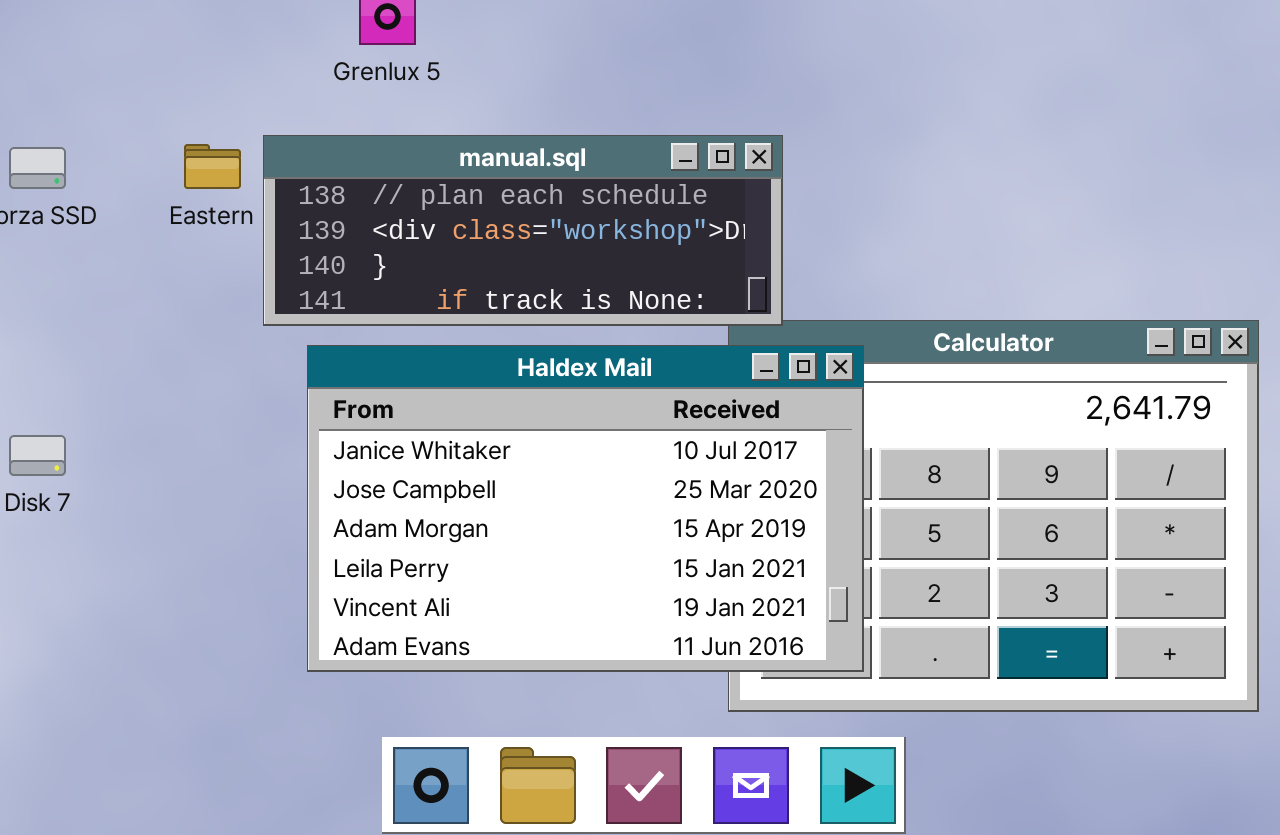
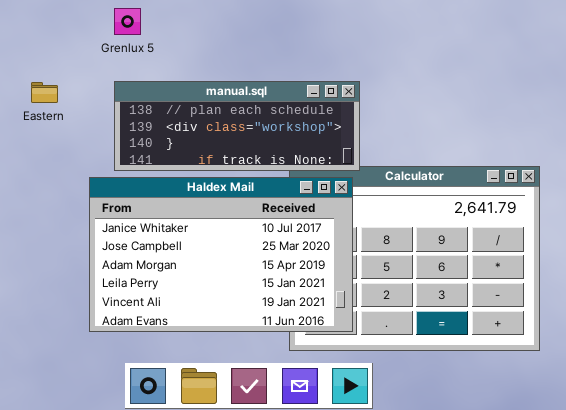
manual.sql: [263,135,783,326] -> [114,81,360,171], moved

